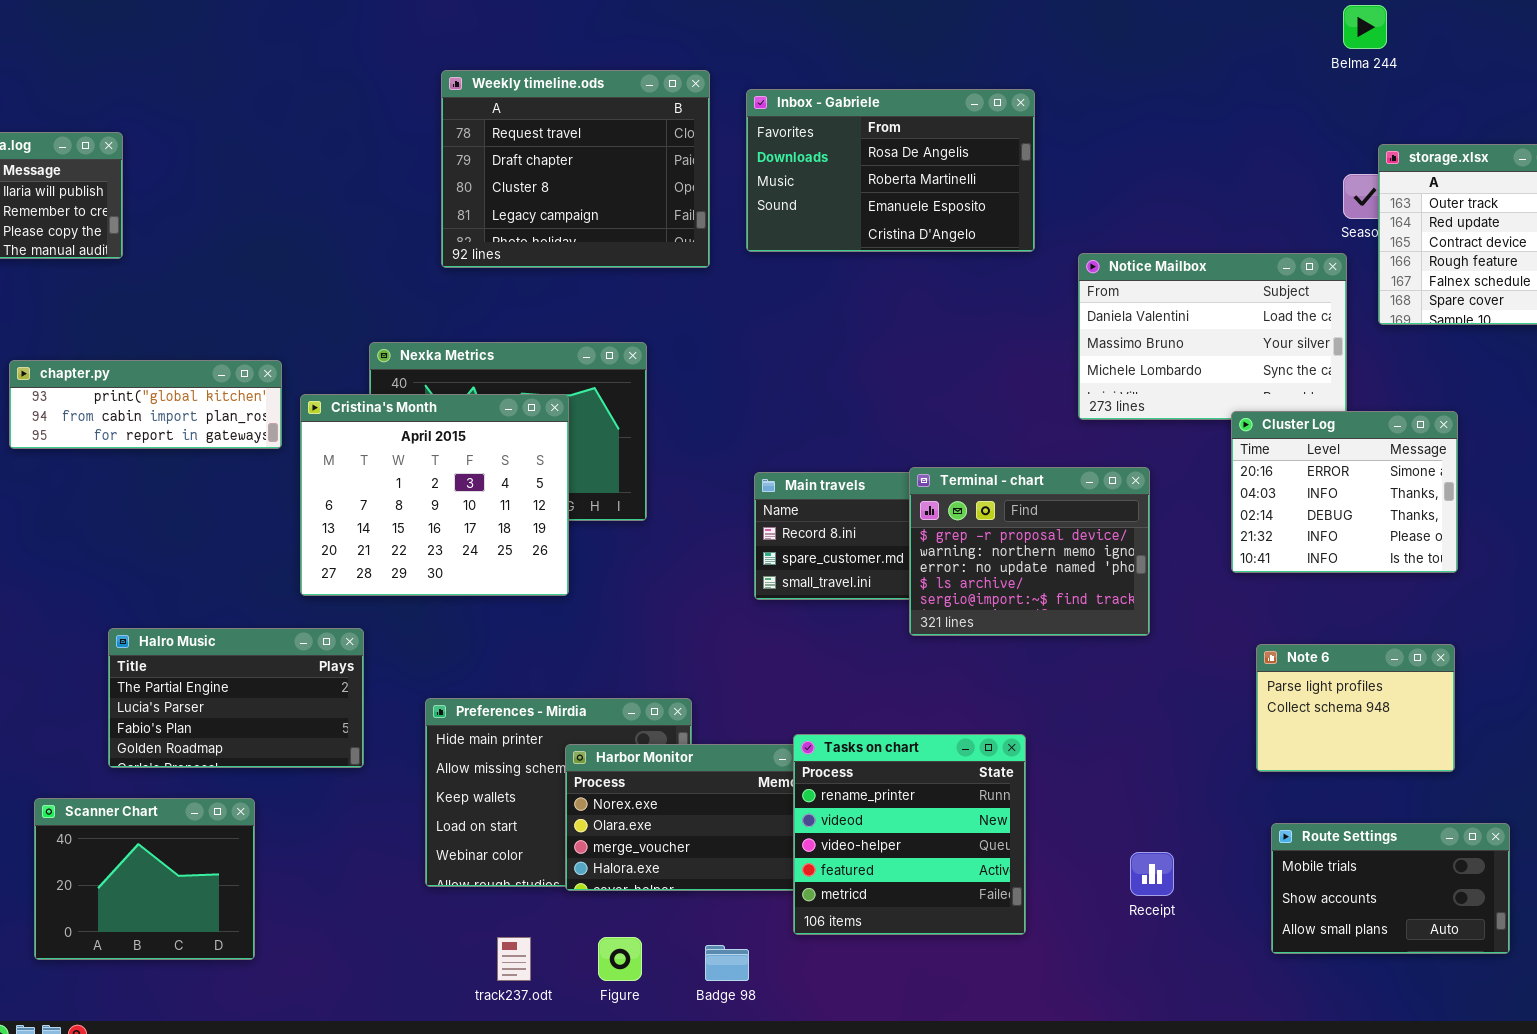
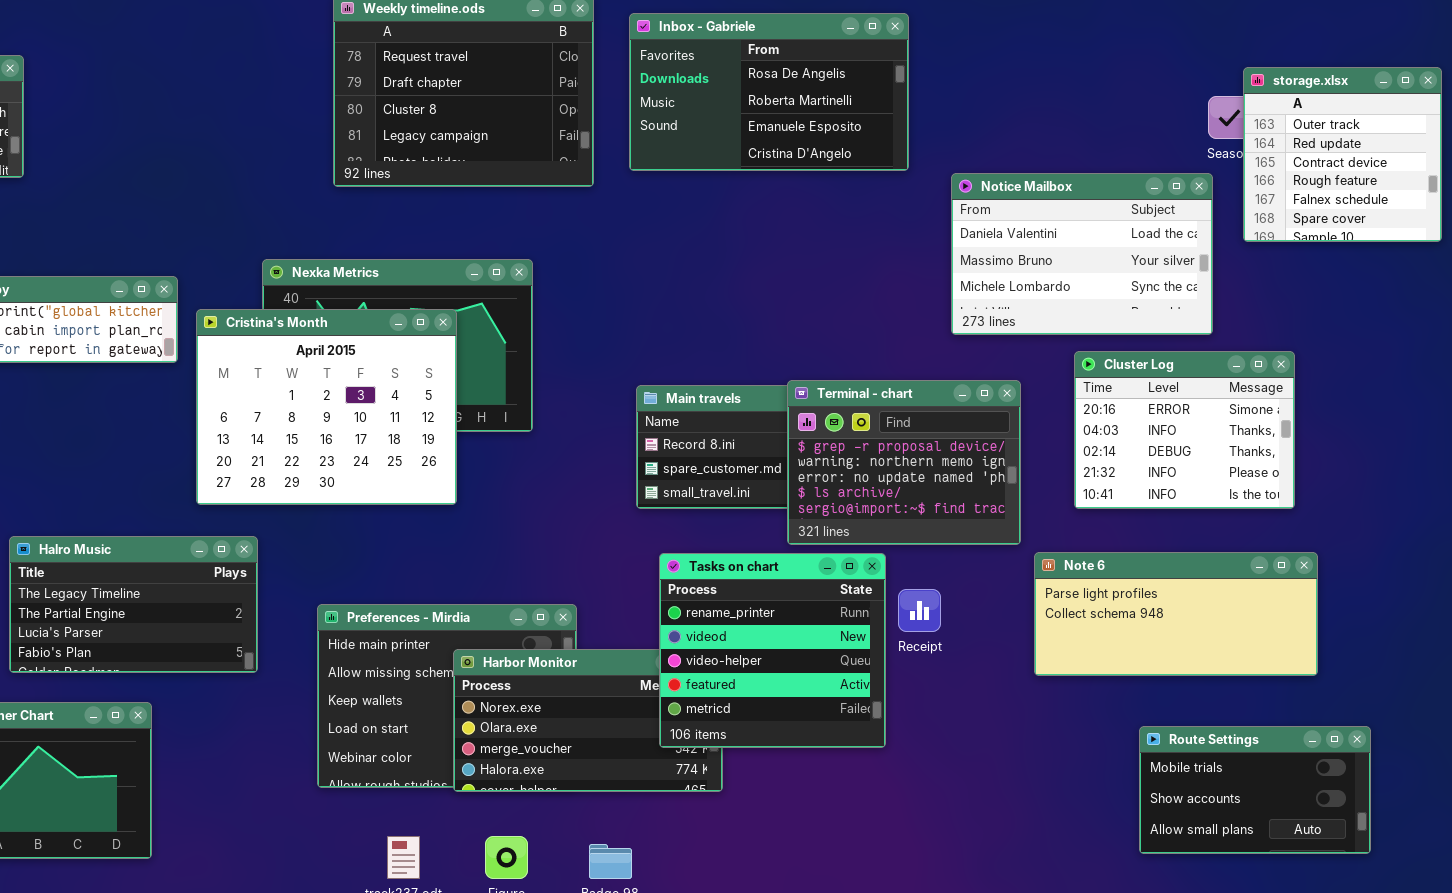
Cluster Log: [1231,411,1458,573] -> [1074,351,1295,509], moved
Halro Music: [108,628,364,768] -> [9,536,258,673], scrolled up 1 row
Note 6: [1256,644,1455,772] -> [1034,552,1318,676], resized
Tasks on chart: [793,734,1026,935] -> [659,553,886,748], moved
Receipt: [1130,852,1174,896] -> [898,589,941,632], moved

